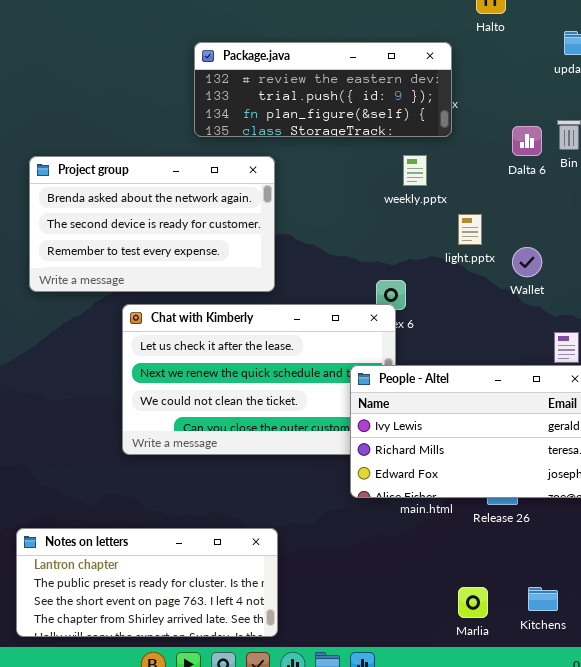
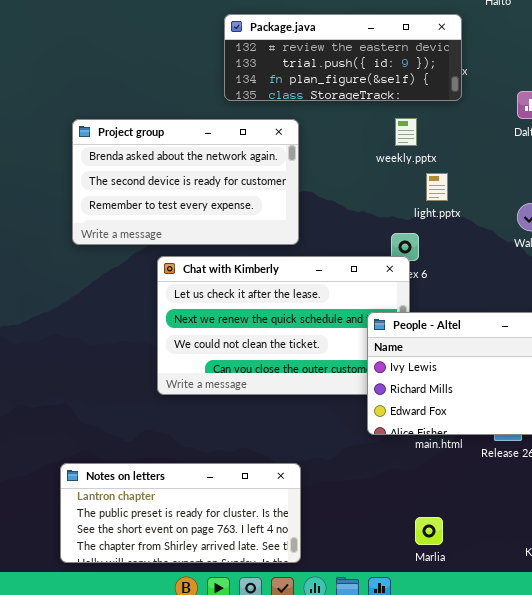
weekly.pptx: [403,155,427,186] -> [395,118,417,146], moved
light.pptx: [458,214,482,245] -> [426,173,448,201], moved
Marlia: [458,587,488,618] -> [415,517,443,545], moved

